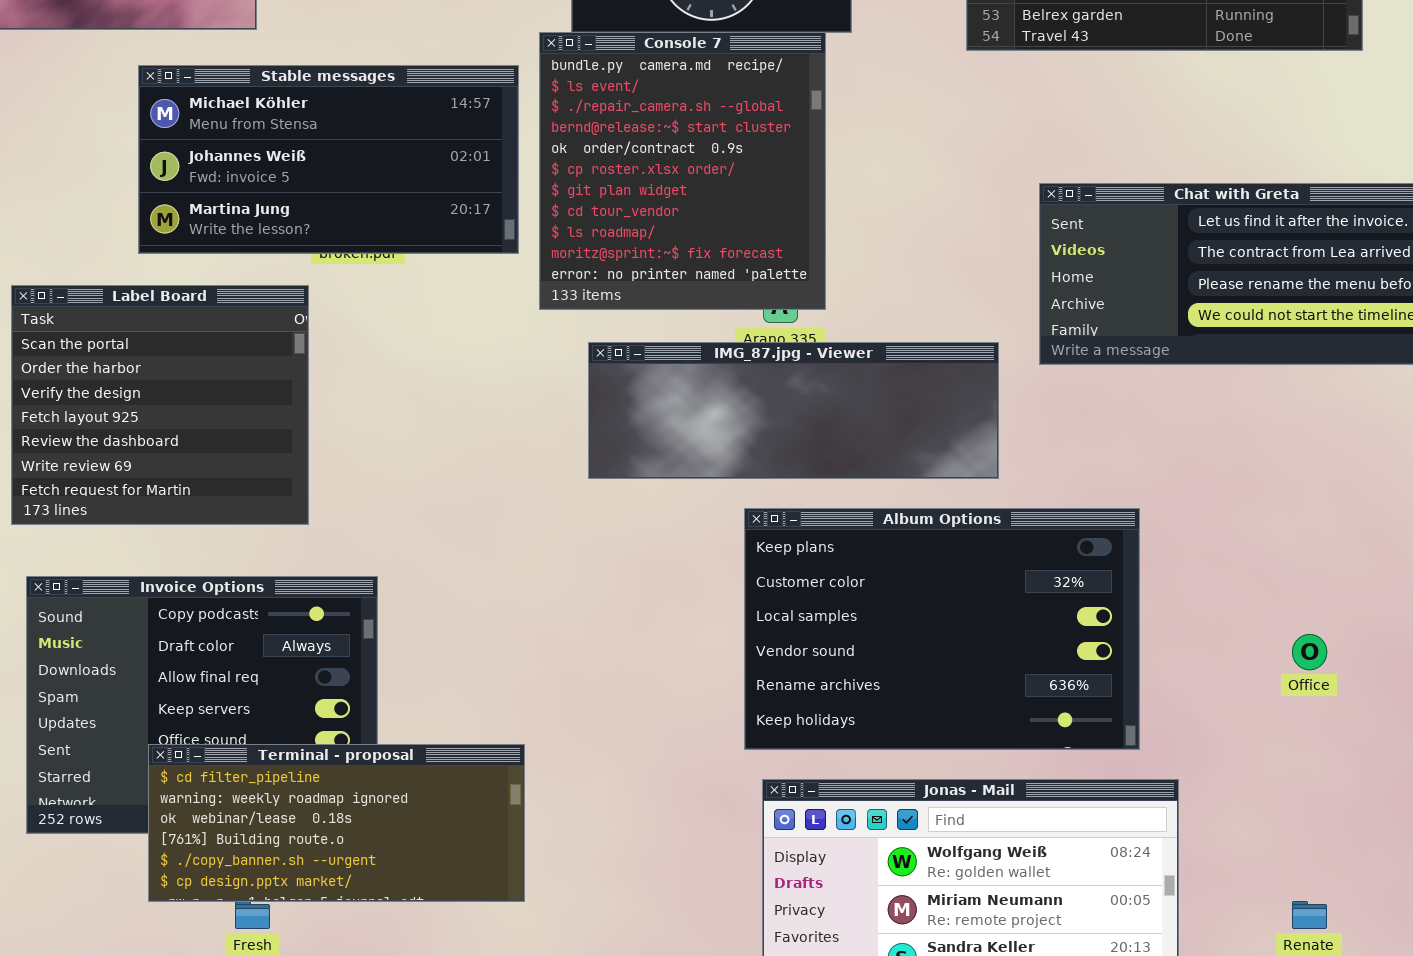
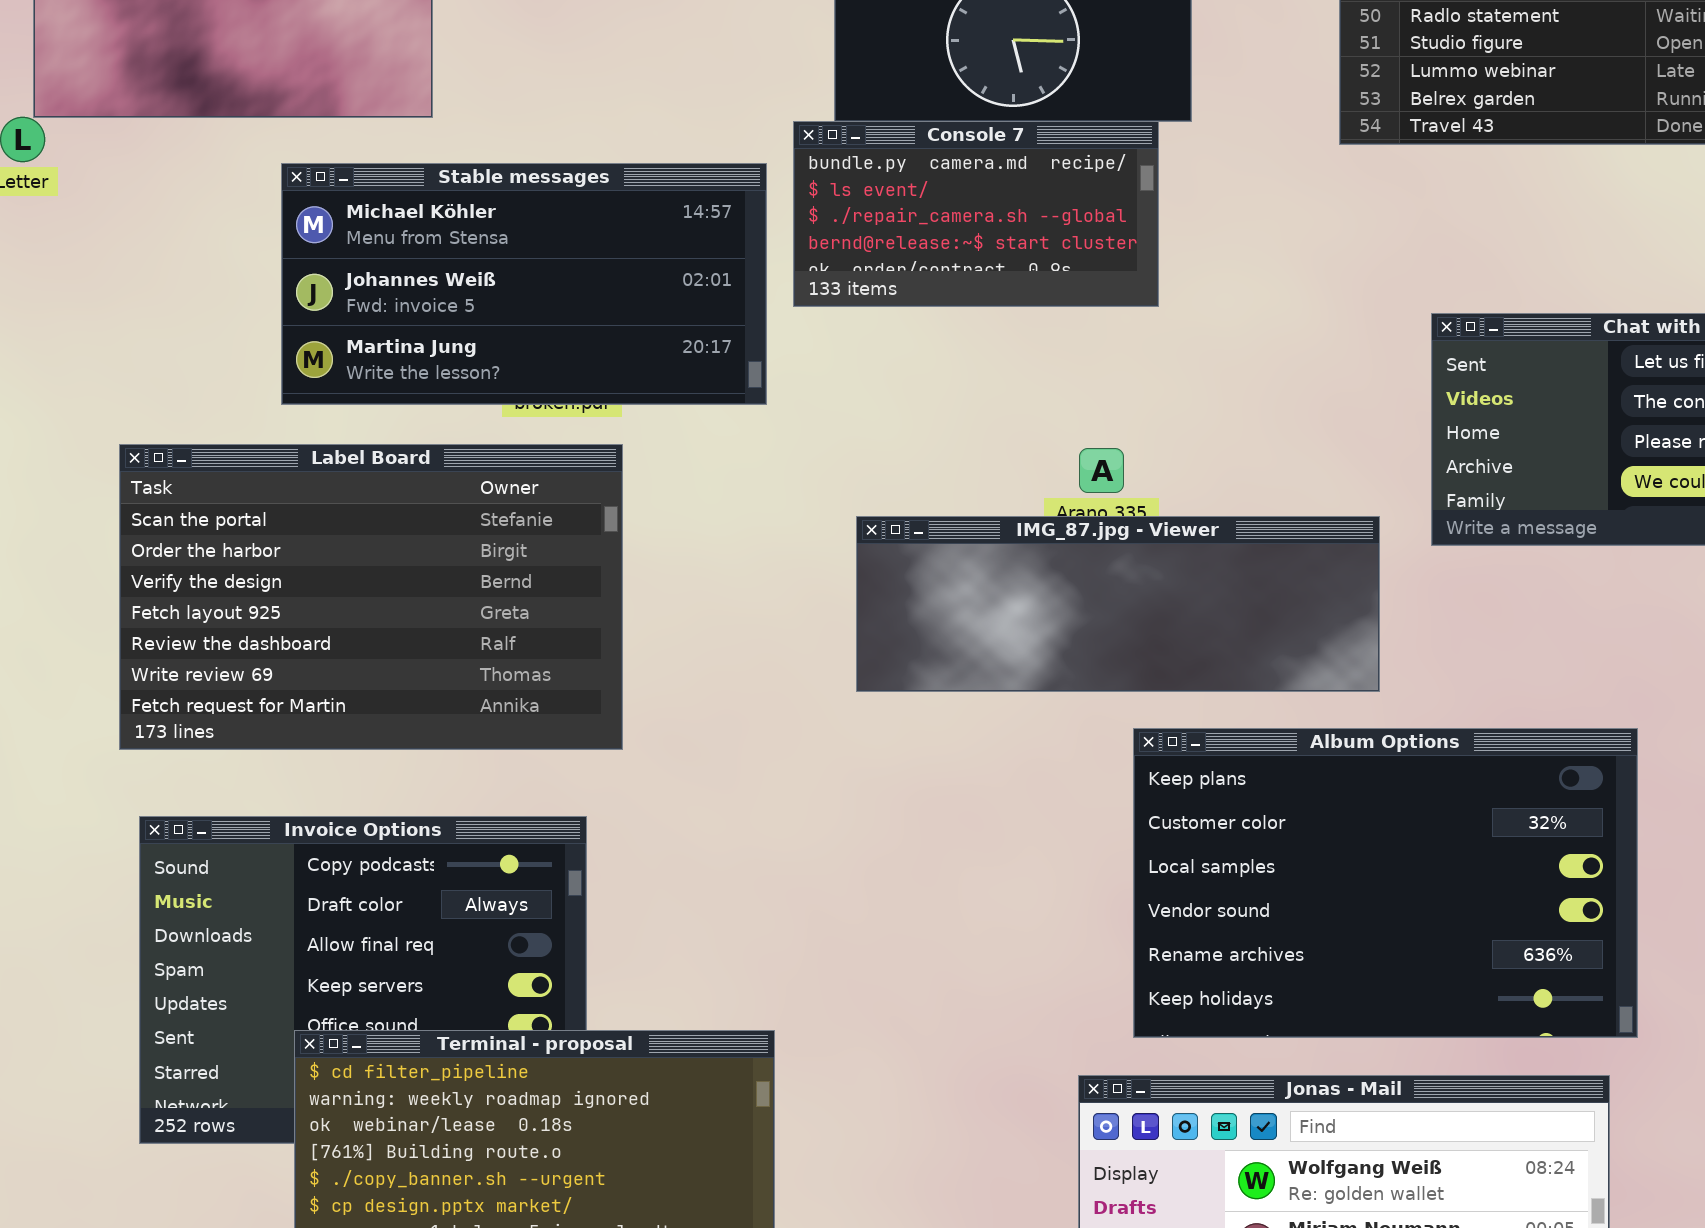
Console 7: [539,32,826,310] -> [793,121,1159,307], resized
Label Board: [11,285,309,525] -> [119,444,623,750], resized
Album Options: [744,508,1140,750] -> [1133,728,1638,1038], moved

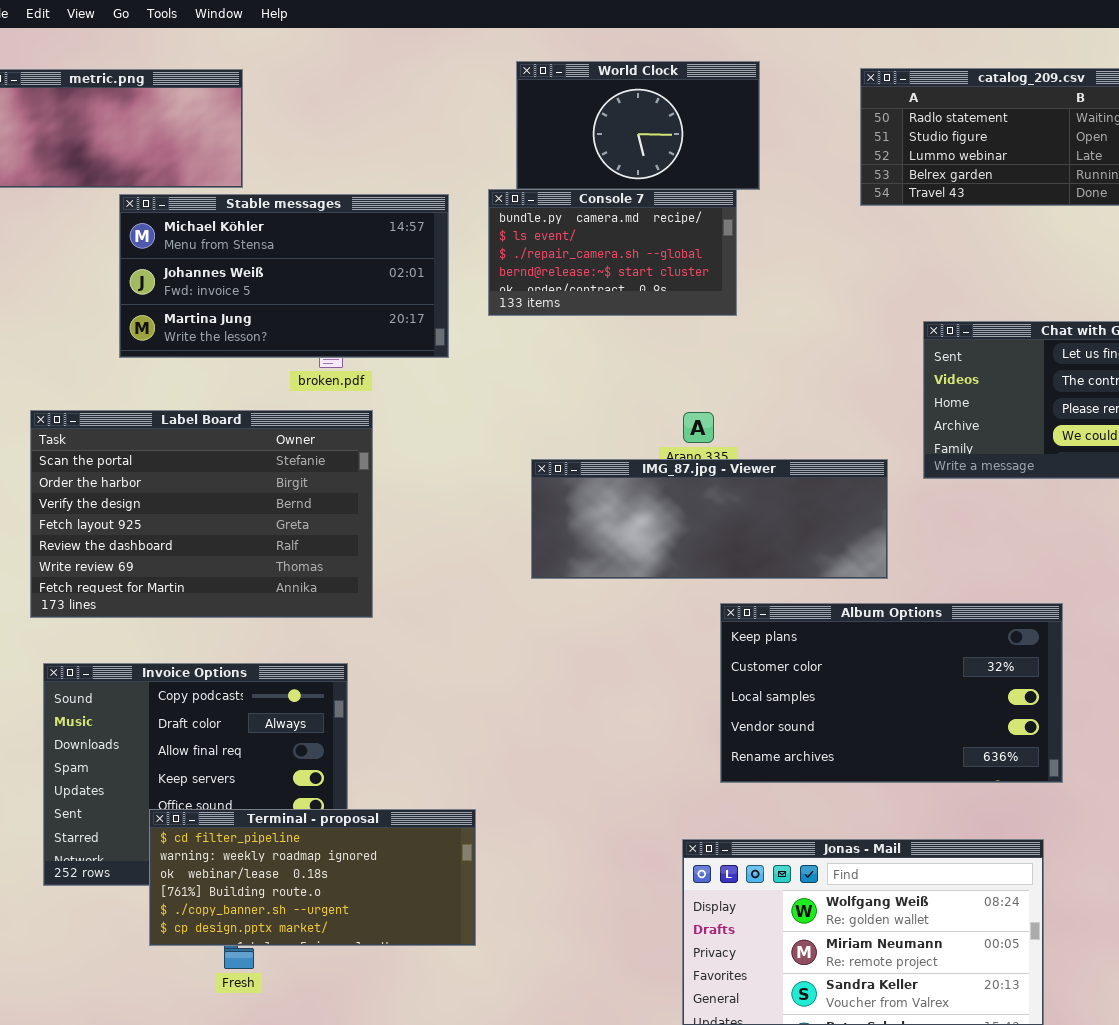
Stable messages: [281,163,767,405] -> [119,194,449,358], moved
Album Options: [1133,728,1638,1038] -> [720,603,1063,783], resized

